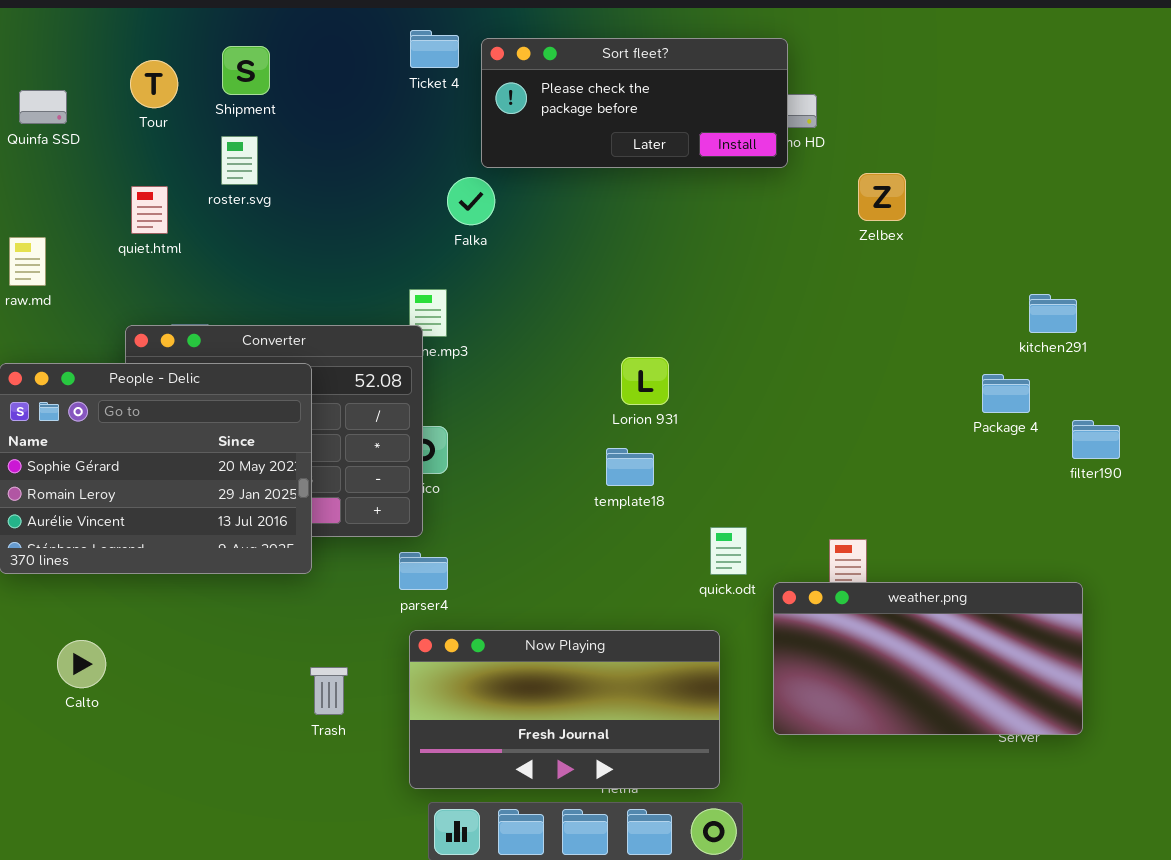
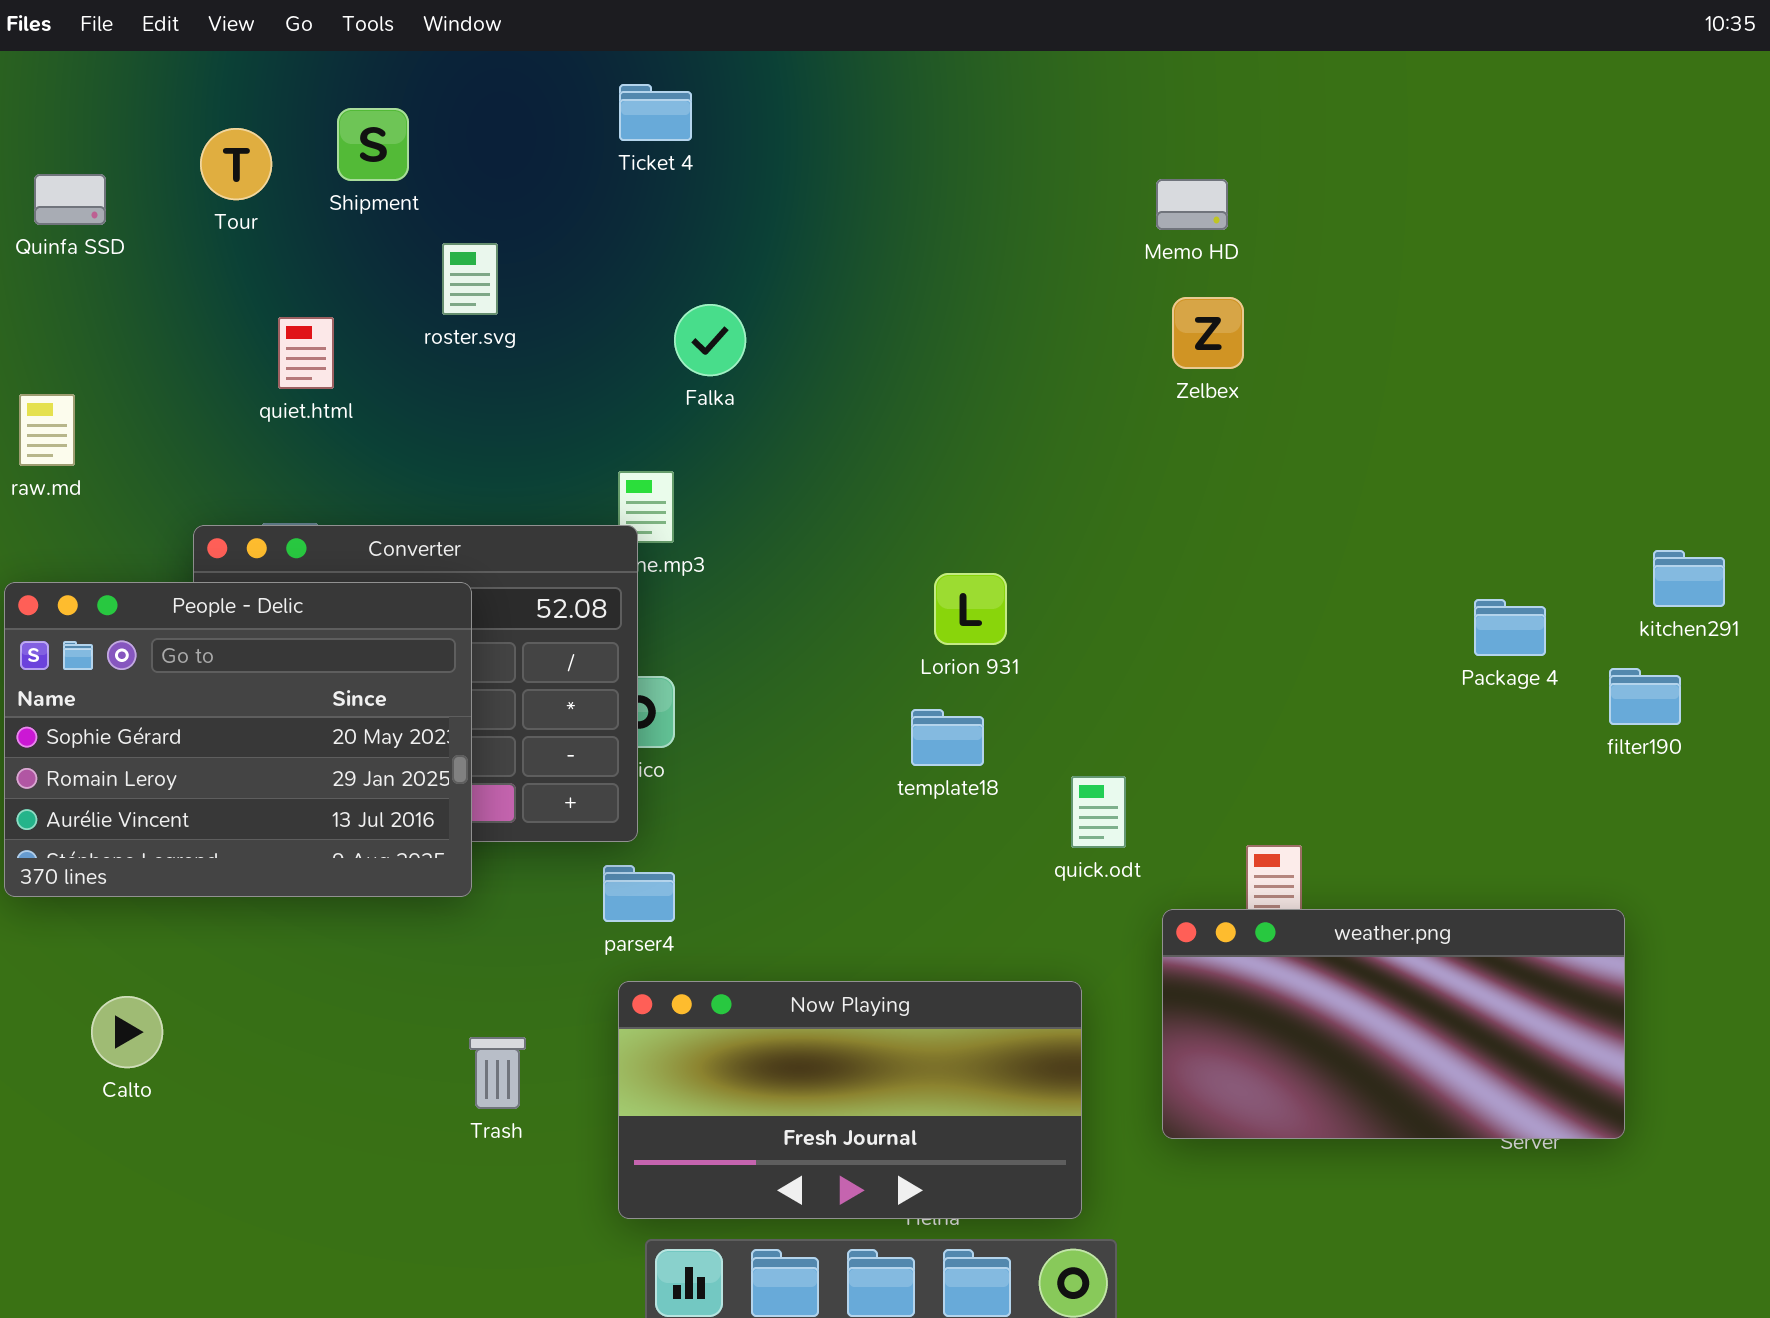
Sort fleet?: [481,38,788,168] -> none, closed
roster.svg: [221,136,258,185] -> [442,243,498,315], moved
Zelbex: [858,173,906,221] -> [1172,297,1244,369], moved
quiet.html: [131,186,168,234] -> [278,317,334,389], moved
kitchen291: [1029,294,1077,333] -> [1653,550,1725,607], moved
quick.odt: [710,527,747,575] -> [1071,776,1126,848], moved

